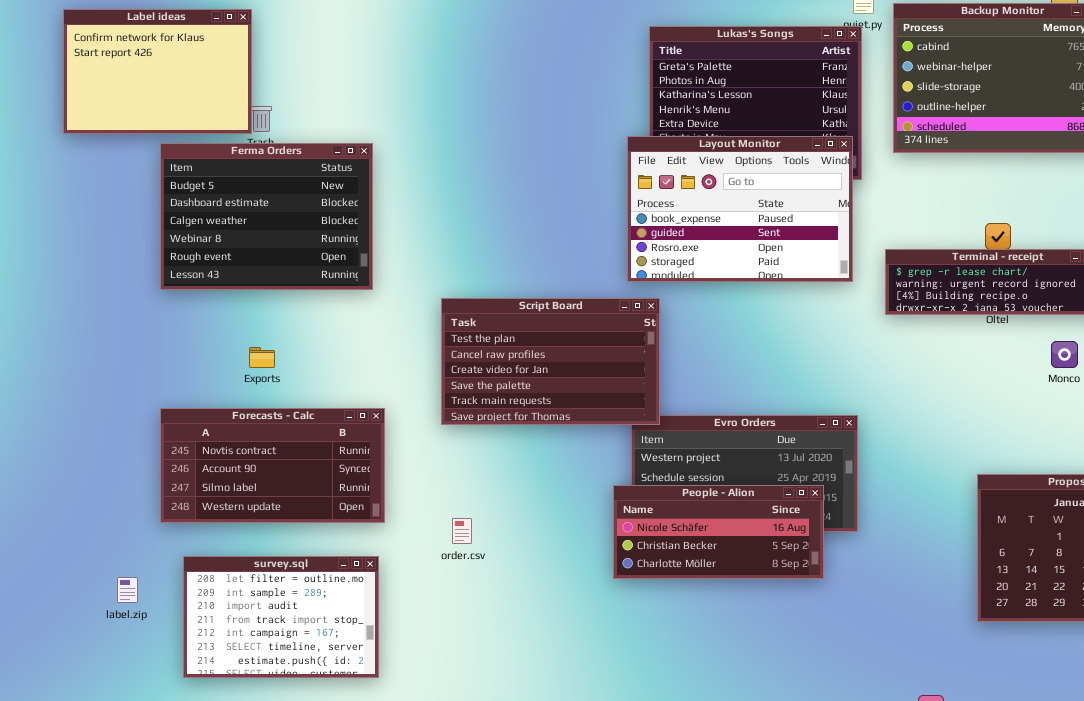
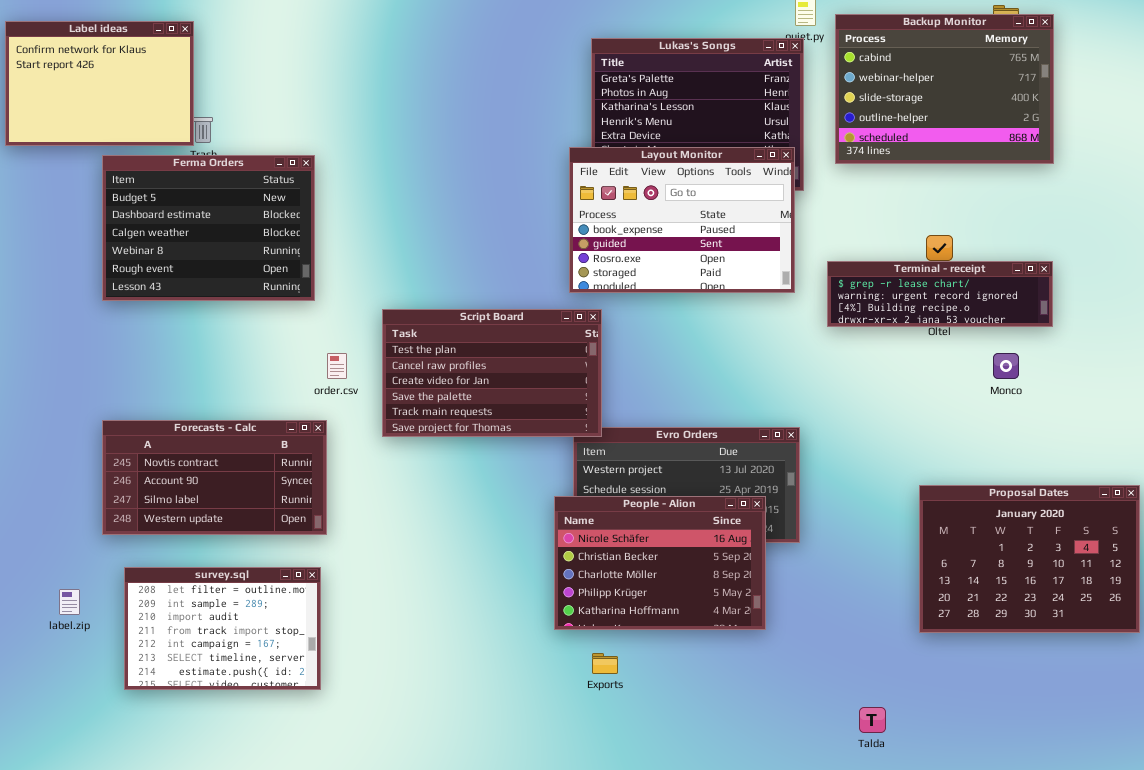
Exports: [249,347,275,368] -> [592,653,618,674], moved
People - Alion: [613,485,824,579] -> [554,496,766,630], resized
order.csv: [452,518,472,544] -> [327,353,347,379], moved

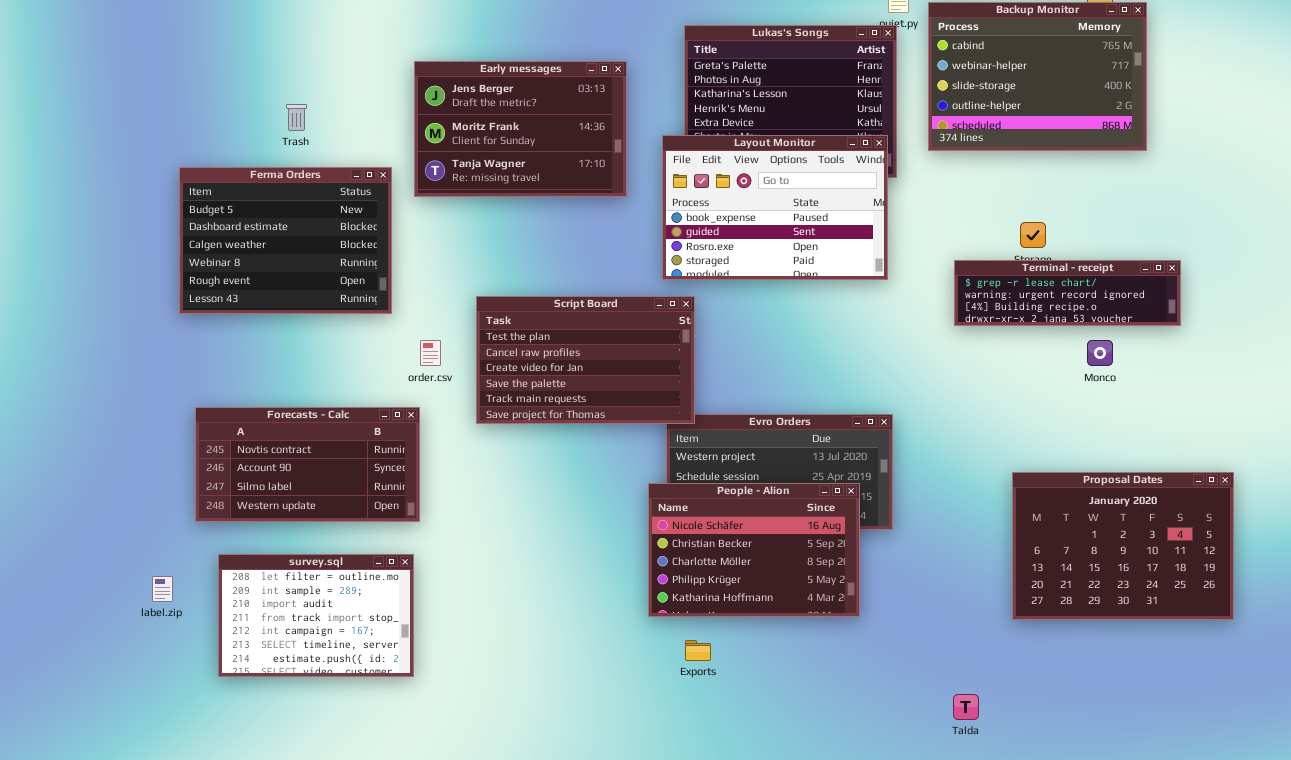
Label ideas: [5,21,194,146] -> none, closed
Early messages: none -> [414,61,627,197], opened
Ferma Orders: [102,155,315,301] -> [179,167,392,314], moved
Terminal - receipt: [827,261,1053,327] -> [954,260,1181,326], moved

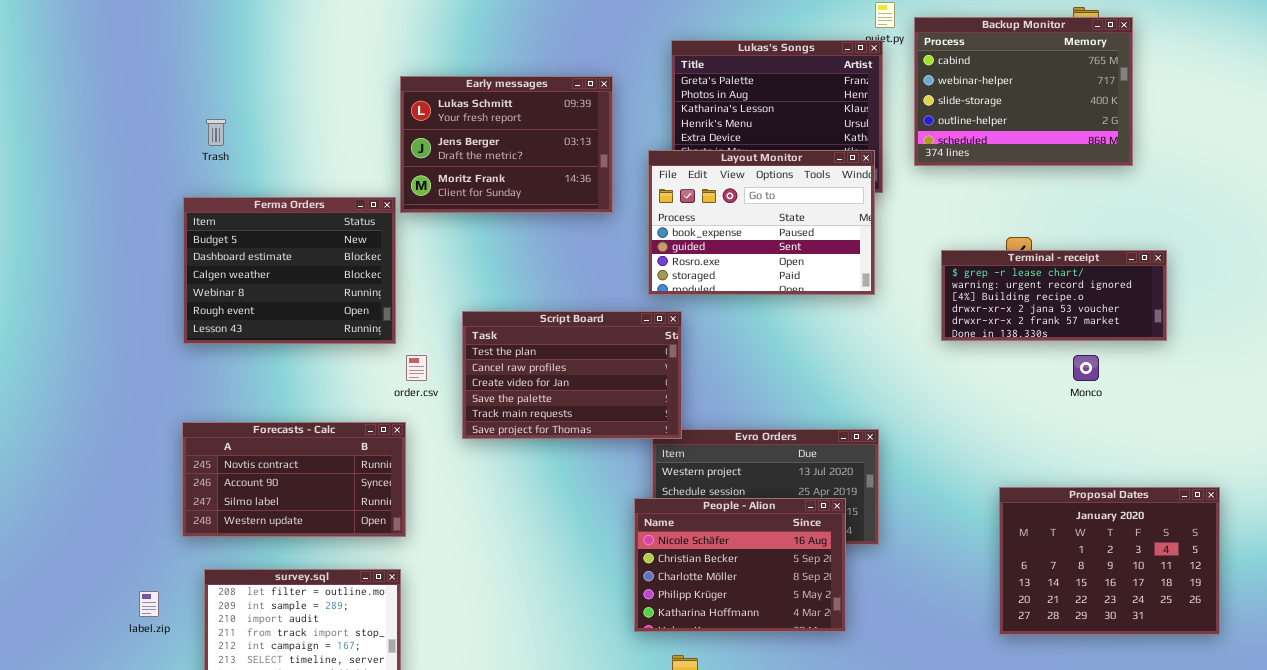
Early messages: [414,61,627,197] -> [400,76,613,213], scrolled up 1 row
Trash: [286,104,307,131] -> [206,119,226,146], moved
Ferma Orders: [179,167,392,314] -> [183,197,396,344], moved
Terminal - receipt: [954,260,1181,326] -> [941,250,1167,341], resized

